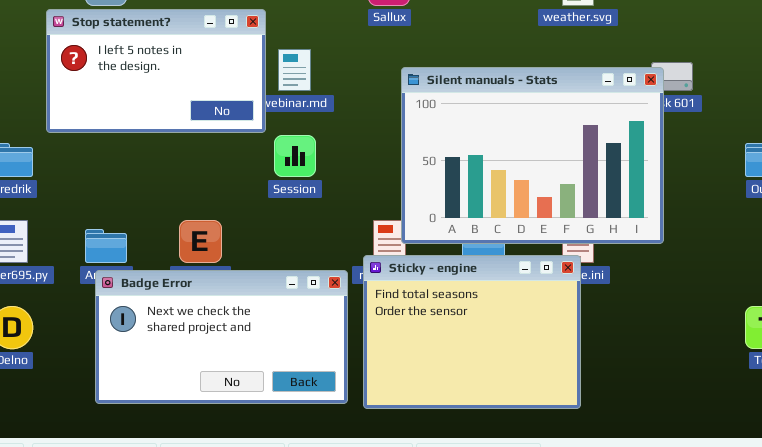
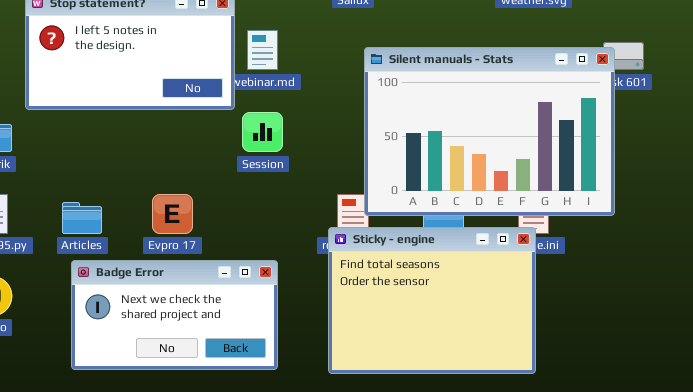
Badge Error: [95,270,348,404] -> [71,260,278,370], resized

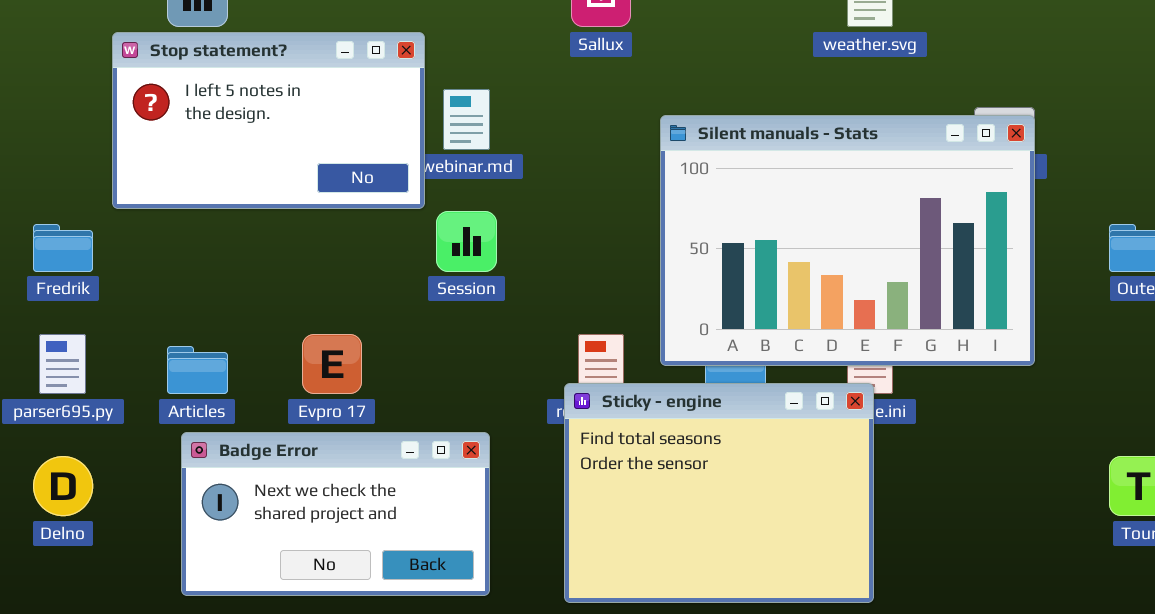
Silent manuals - Stats: [364,47,615,216] -> [660,115,1035,366], moved

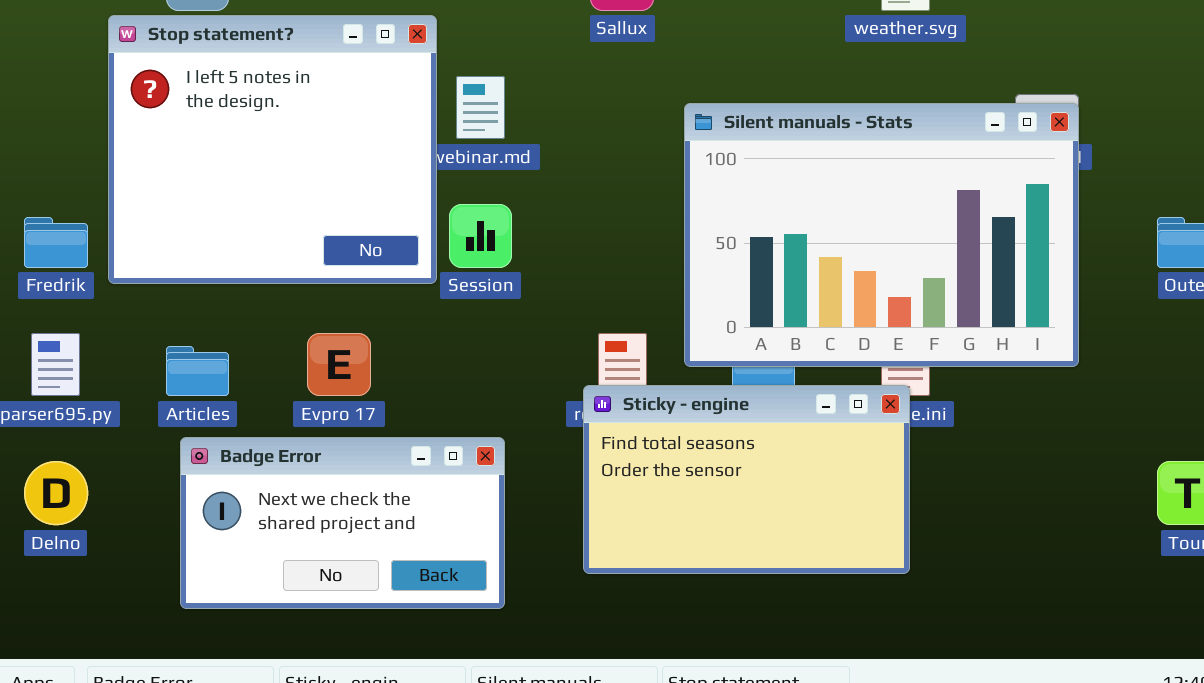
Stop statement?: [112,32,425,209] -> [108,15,437,284], resized
Sticky - engine: [564,383,874,603] -> [583,385,910,574], resized

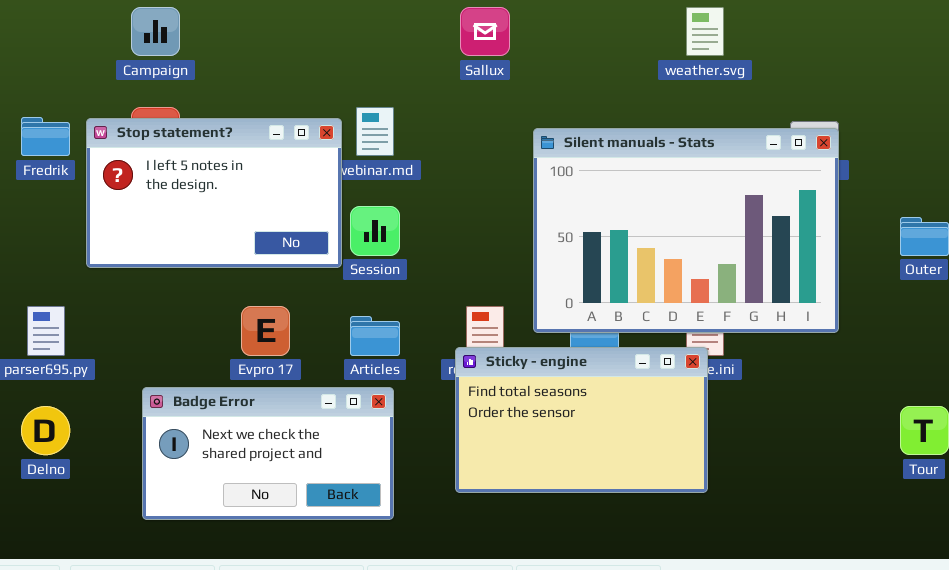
Stop statement?: [108,15,437,284] -> [86,118,342,268], resized
Fredrik: [24,217,88,268] -> [21,117,70,156], moved
Articles: [166,346,229,396] -> [350,316,400,356], moved

